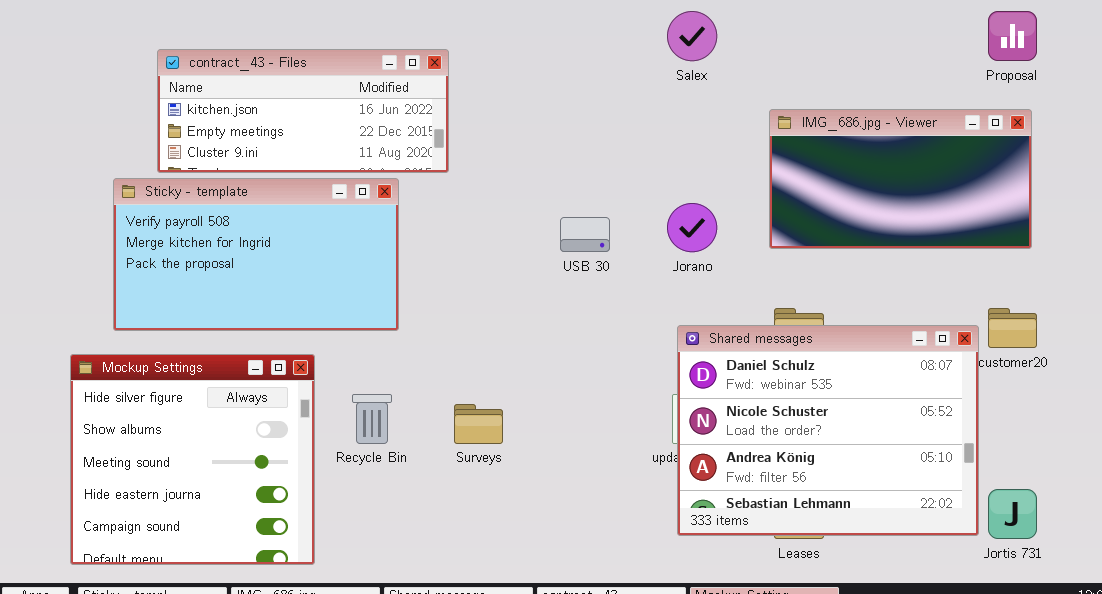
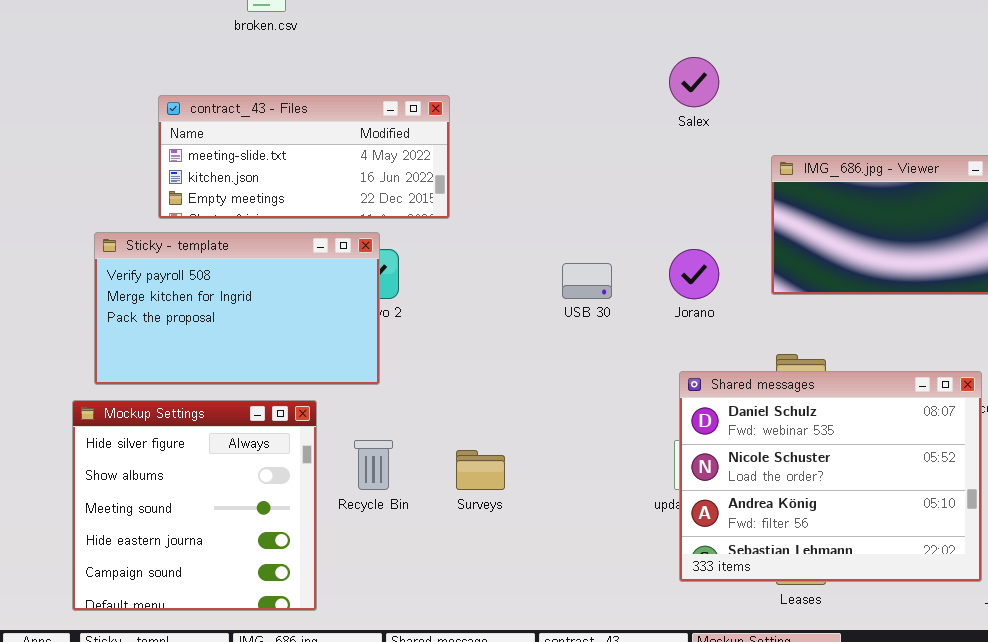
contract_43 - Files: [157,49,449,173] -> [158,95,450,219], scrolled up 1 row
Sticky - template: [113,178,399,331] -> [94,232,380,385], moved

